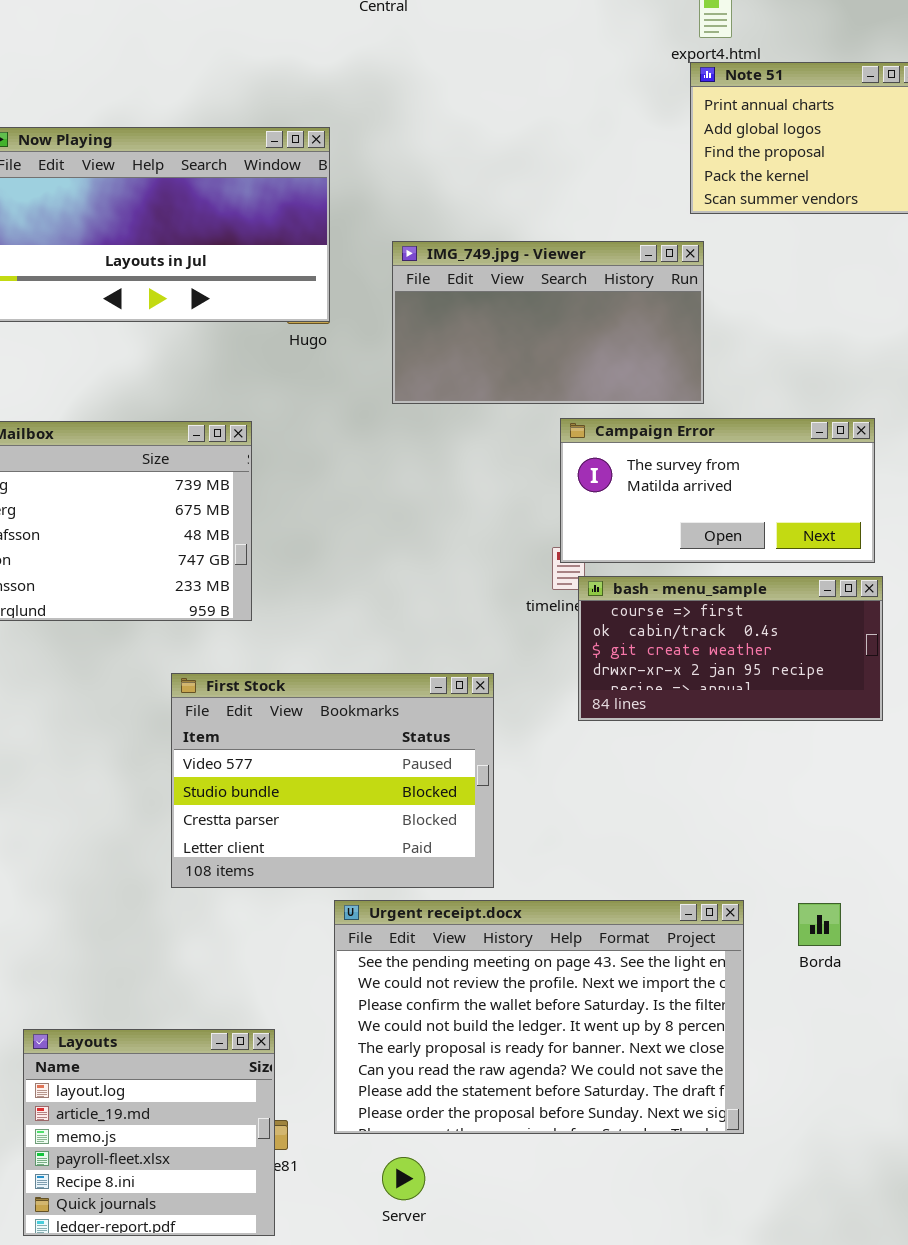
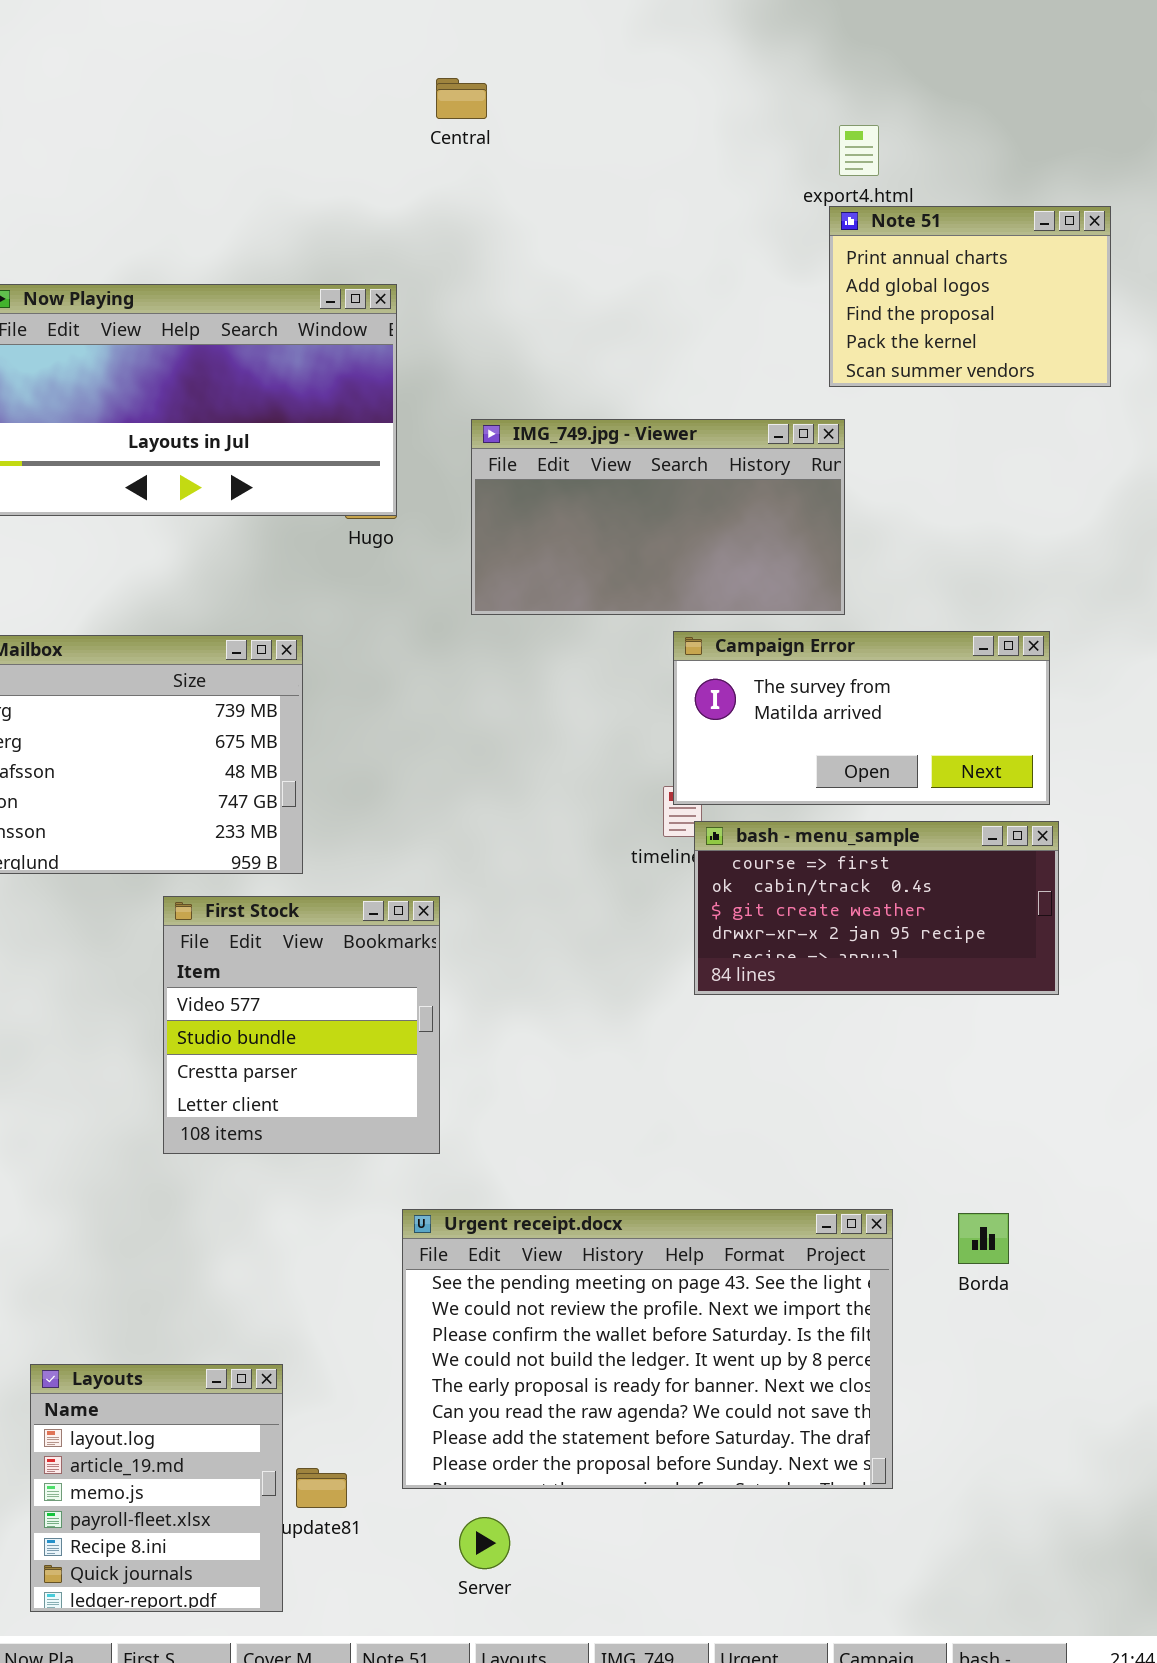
First Stock: [171,673,494,888] -> [163,896,440,1154], moved, resized
Layouts: [23,1029,275,1236] -> [30,1364,283,1612], resized

